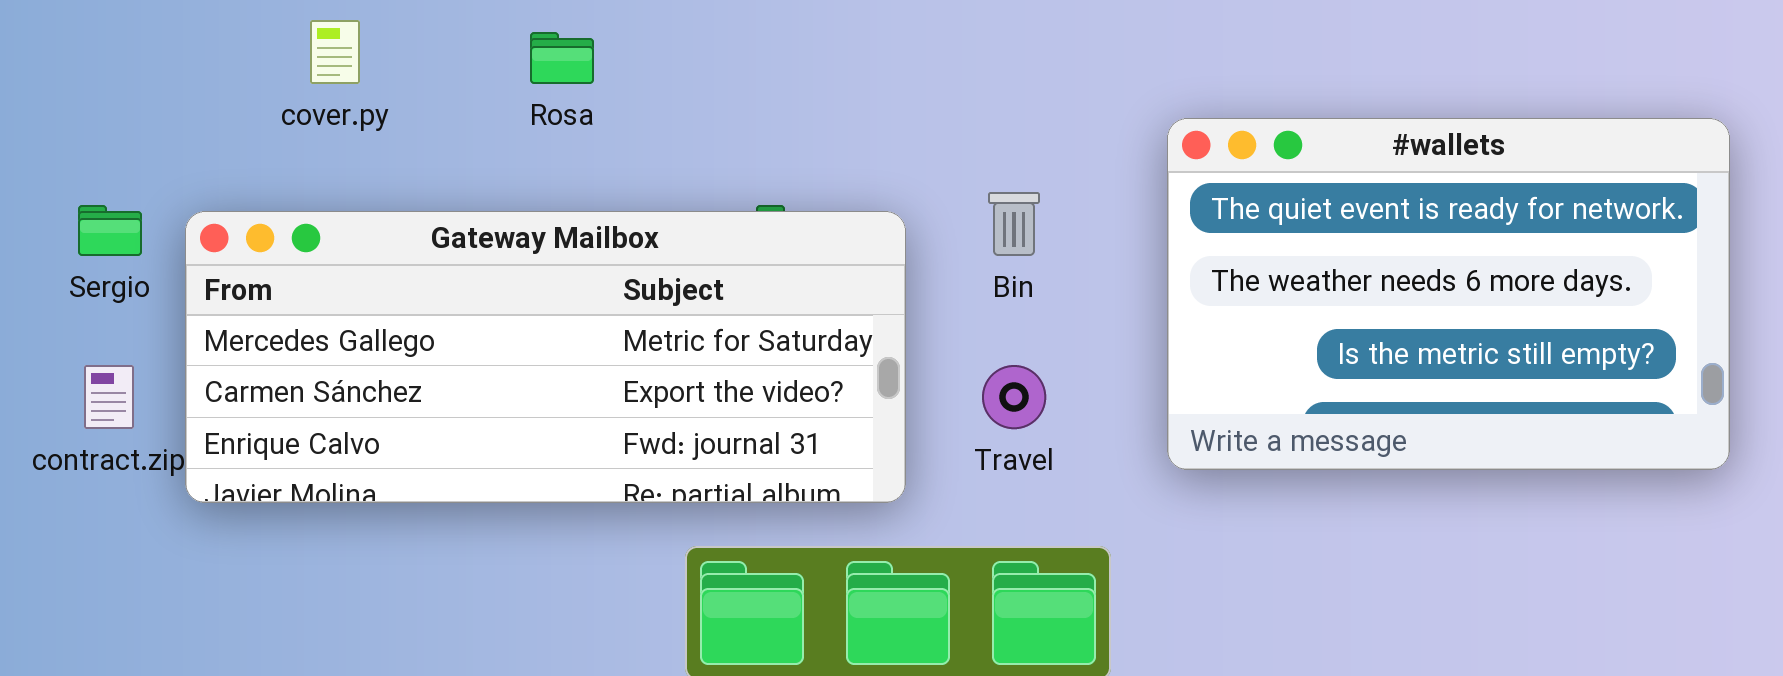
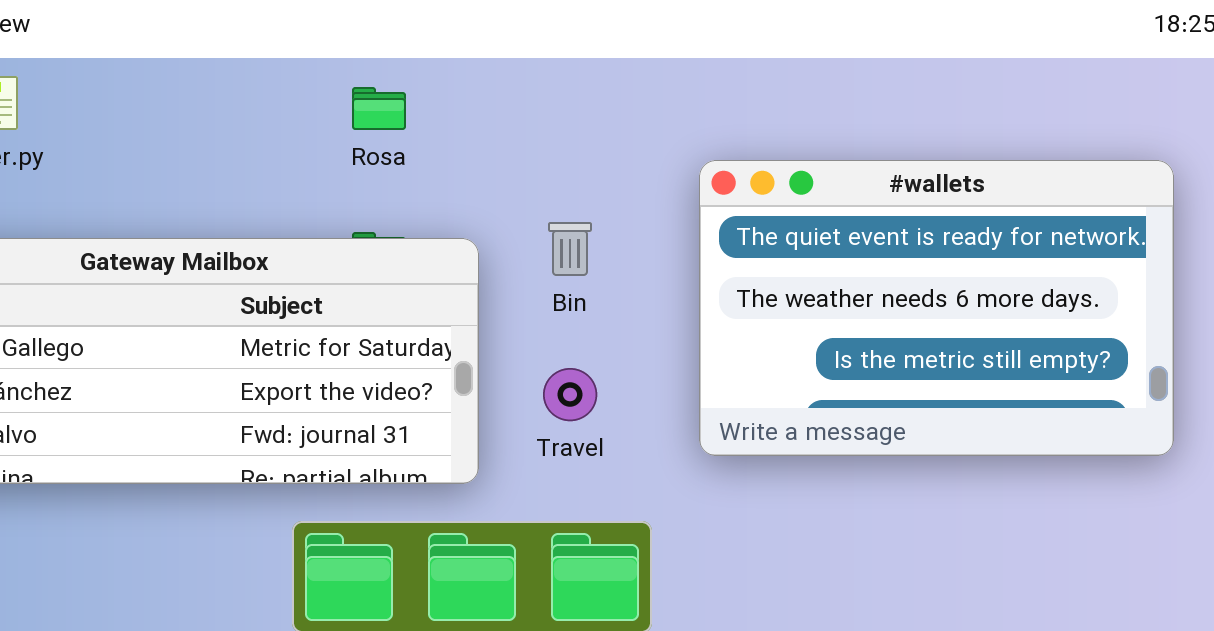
Rosa: [530,32,594,84] -> [352,87,406,130], moved

